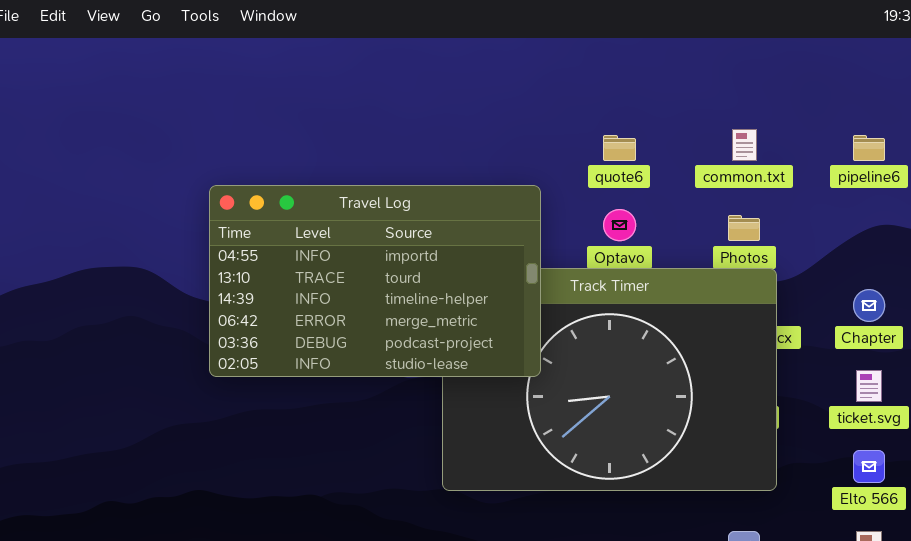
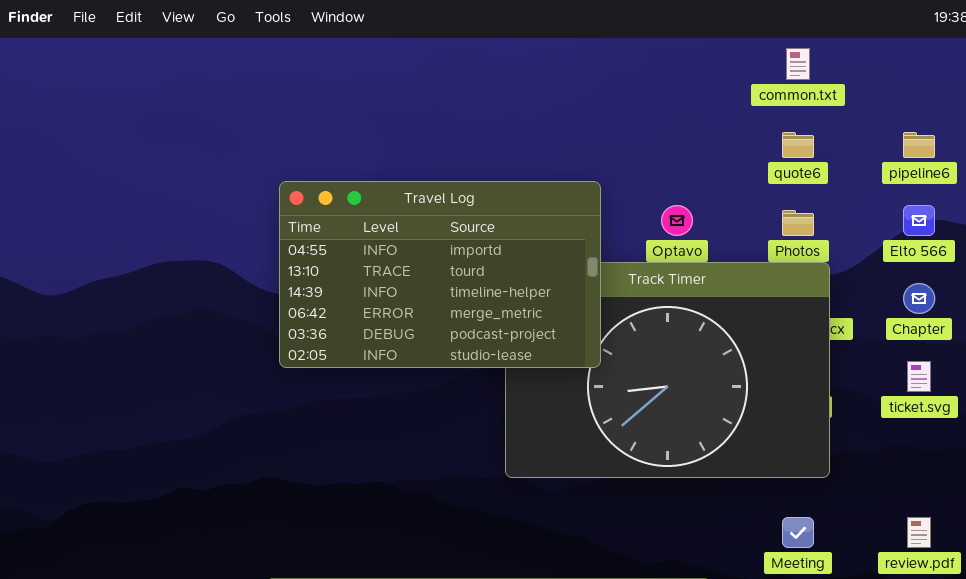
common.txt: [732,129,757,161] -> [786,48,810,80], moved
quote6: [603,135,636,161] -> [782,132,814,158], moved
Elto 566: [853,450,885,483] -> [903,205,935,236], moved

